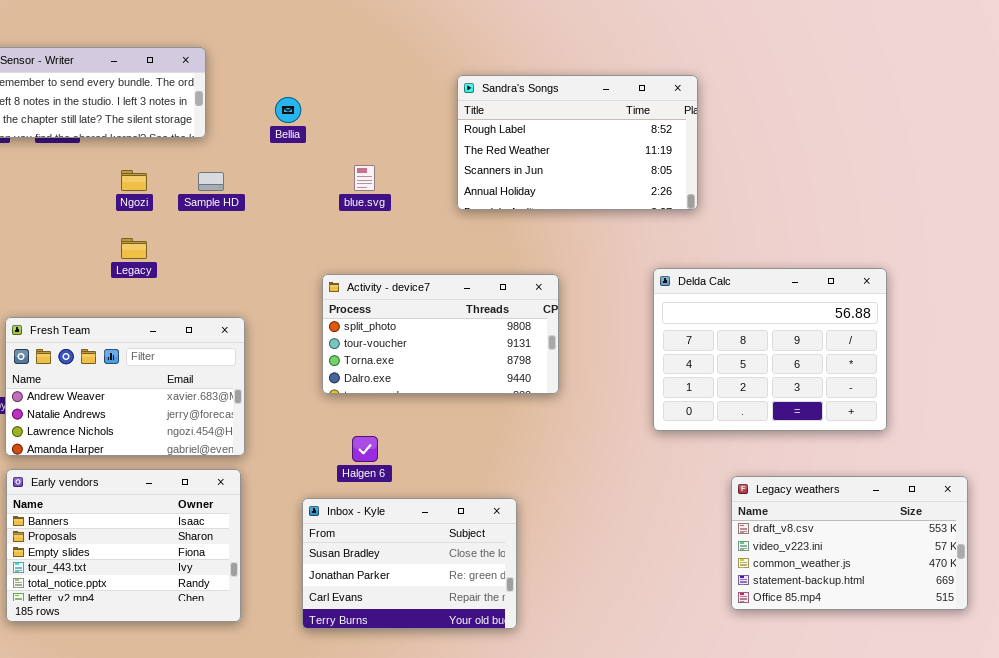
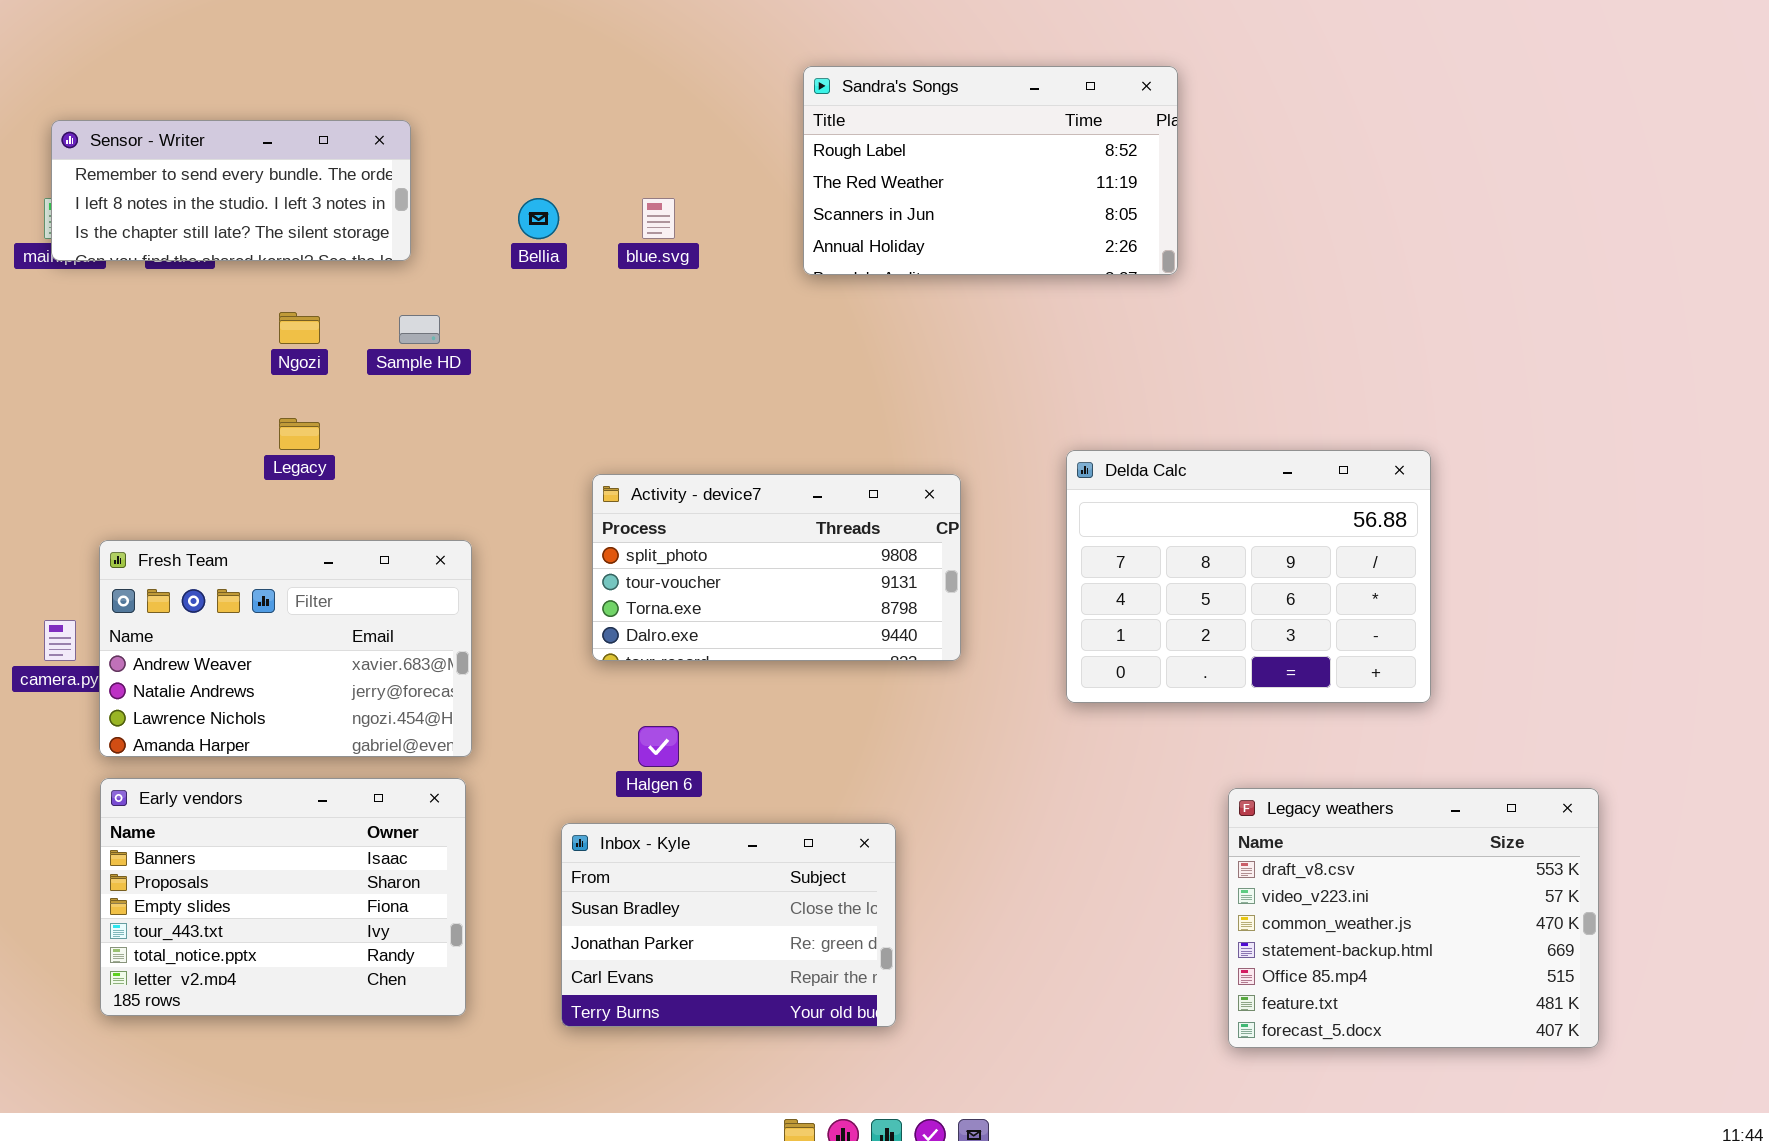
Sandra's Songs: [457,75,698,210] -> [803,66,1178,275], moved
blue.svg: [354,165,375,191] -> [642,198,675,239], moved
Delda Calc: [653,268,887,431] -> [1066,450,1431,703], moved
Legacy weathers: [731,476,968,610] -> [1228,788,1599,1048], resized

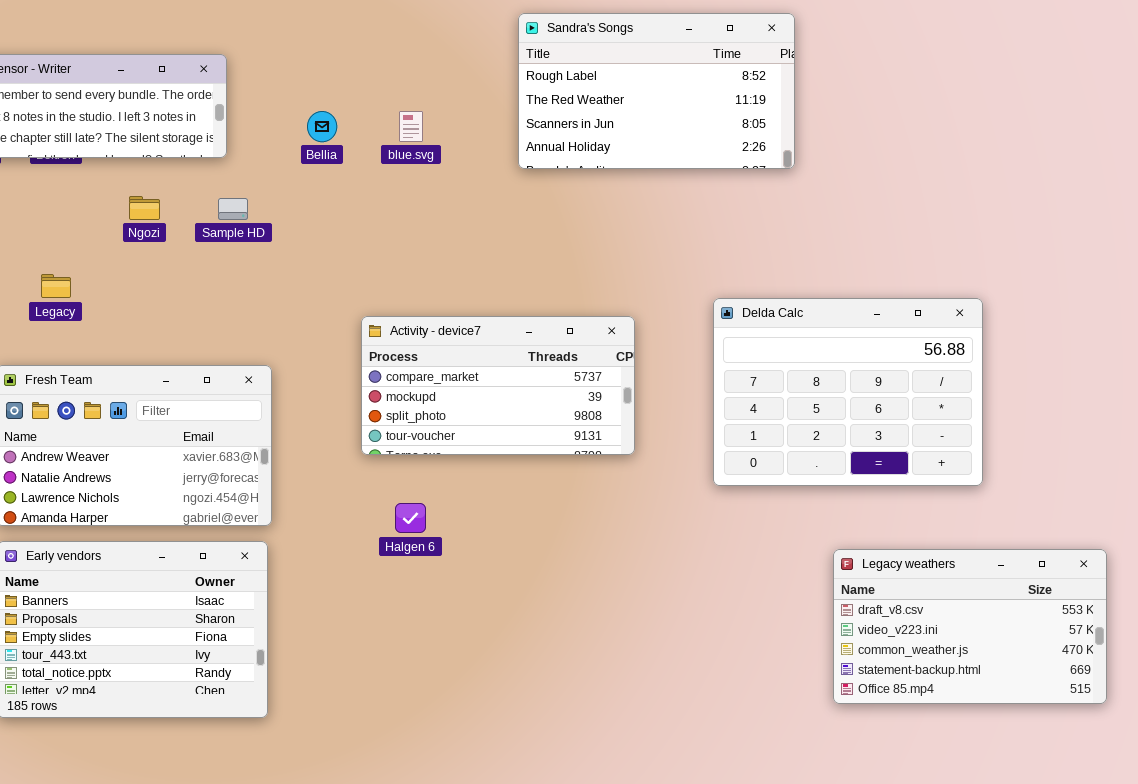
Legacy: [279,418,320,450] -> [41,274,71,298], moved
Activity - device7: [592,474,961,661] -> [361,316,635,455], scrolled up 2 rows
Legacy weathers: [1228,788,1599,1048] -> [833,549,1107,704], resized
Inbox - Kyle: [561,823,896,1027] -> none, closed

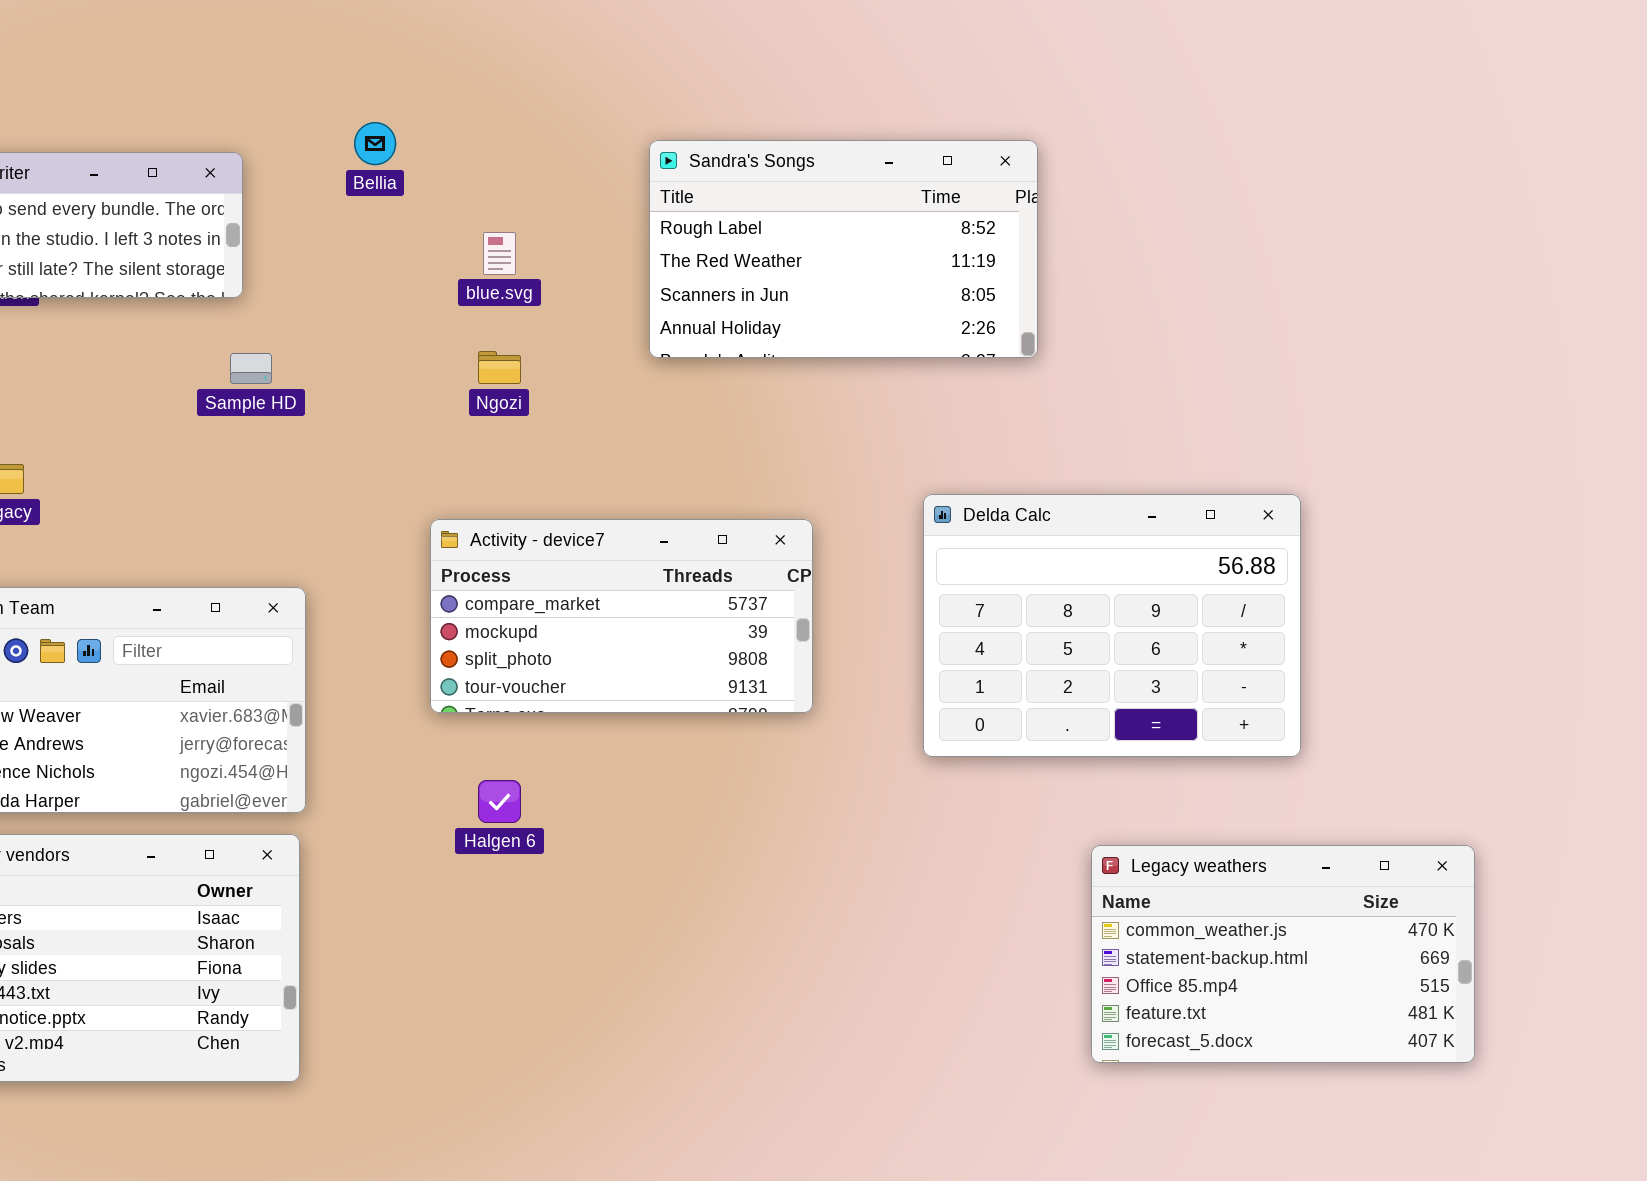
Sandra's Songs: [518,13,795,169] -> [649,140,1038,358], moved
Bellia: [307,111,337,142] -> [354,122,396,165], moved
Ngozi: [129,196,160,220] -> [478,351,521,384], moved
Legacy weathers: [833,549,1107,704] -> [1091,845,1475,1063], scrolled down 2 rows

